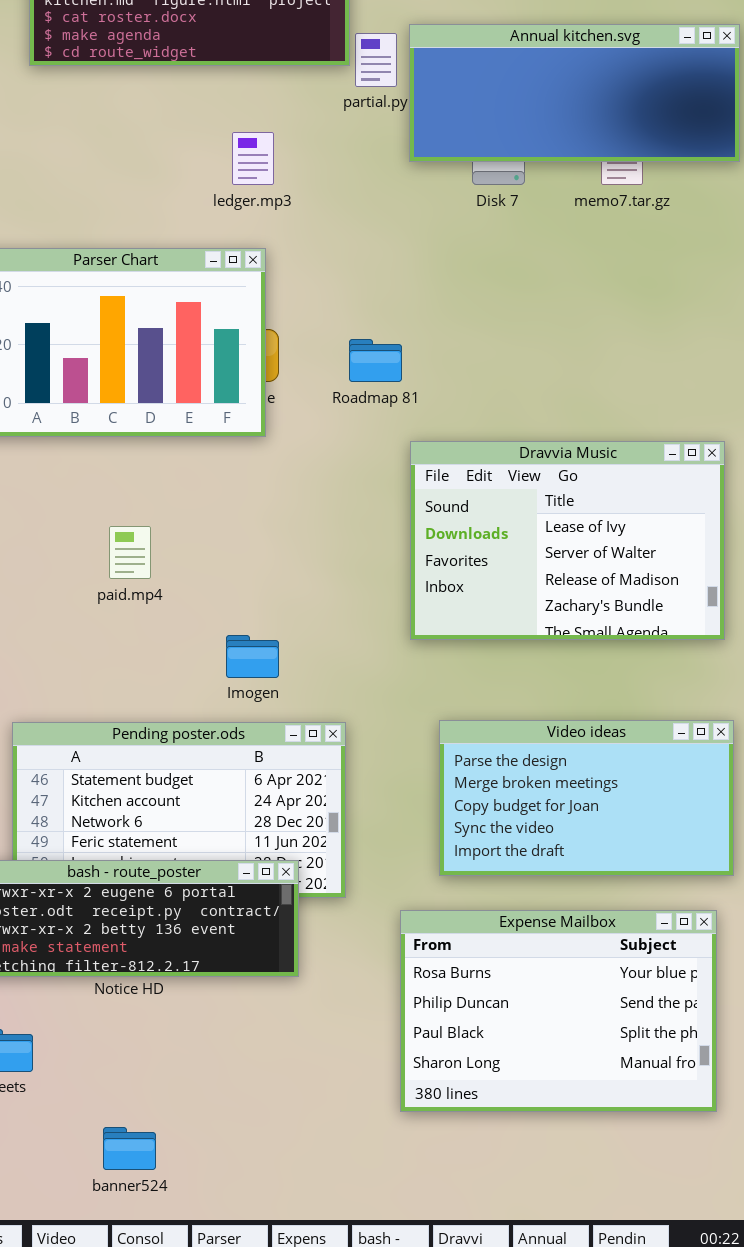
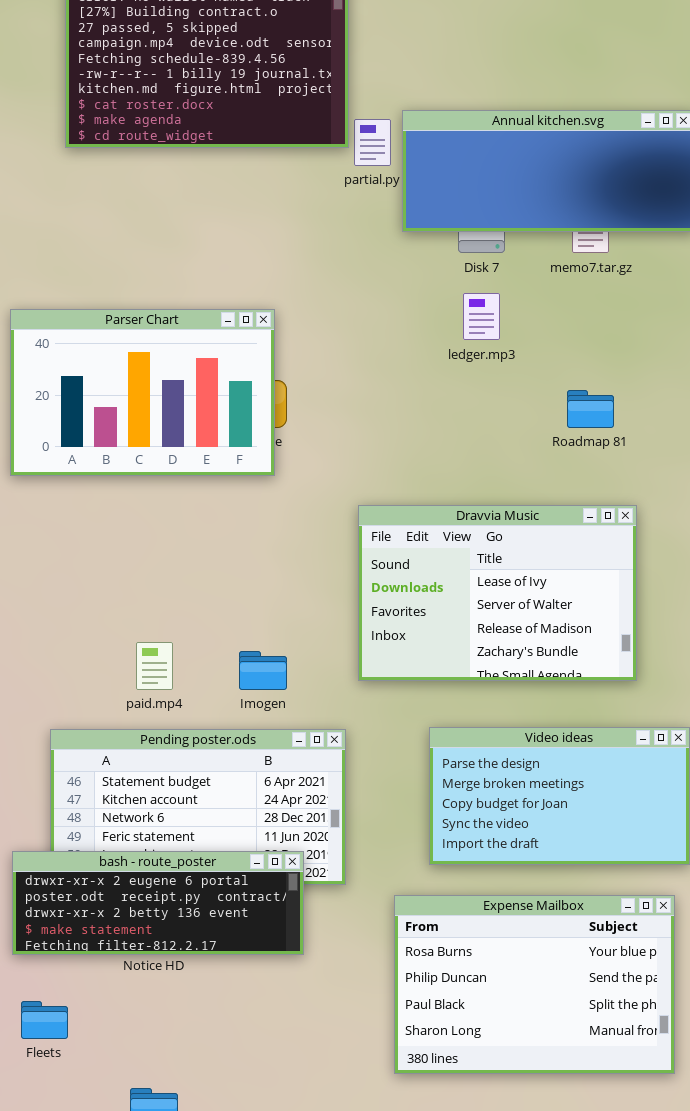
ledger.mp3: [232,132,274,185] -> [463,293,500,340], moved
Roadmap 81: [349,339,402,382] -> [567,390,614,428], moved
Dravvia Music: [410,441,725,640] -> [358,505,637,681], moved
paid.mp4: [109,526,151,579] -> [136,642,173,690], moved

